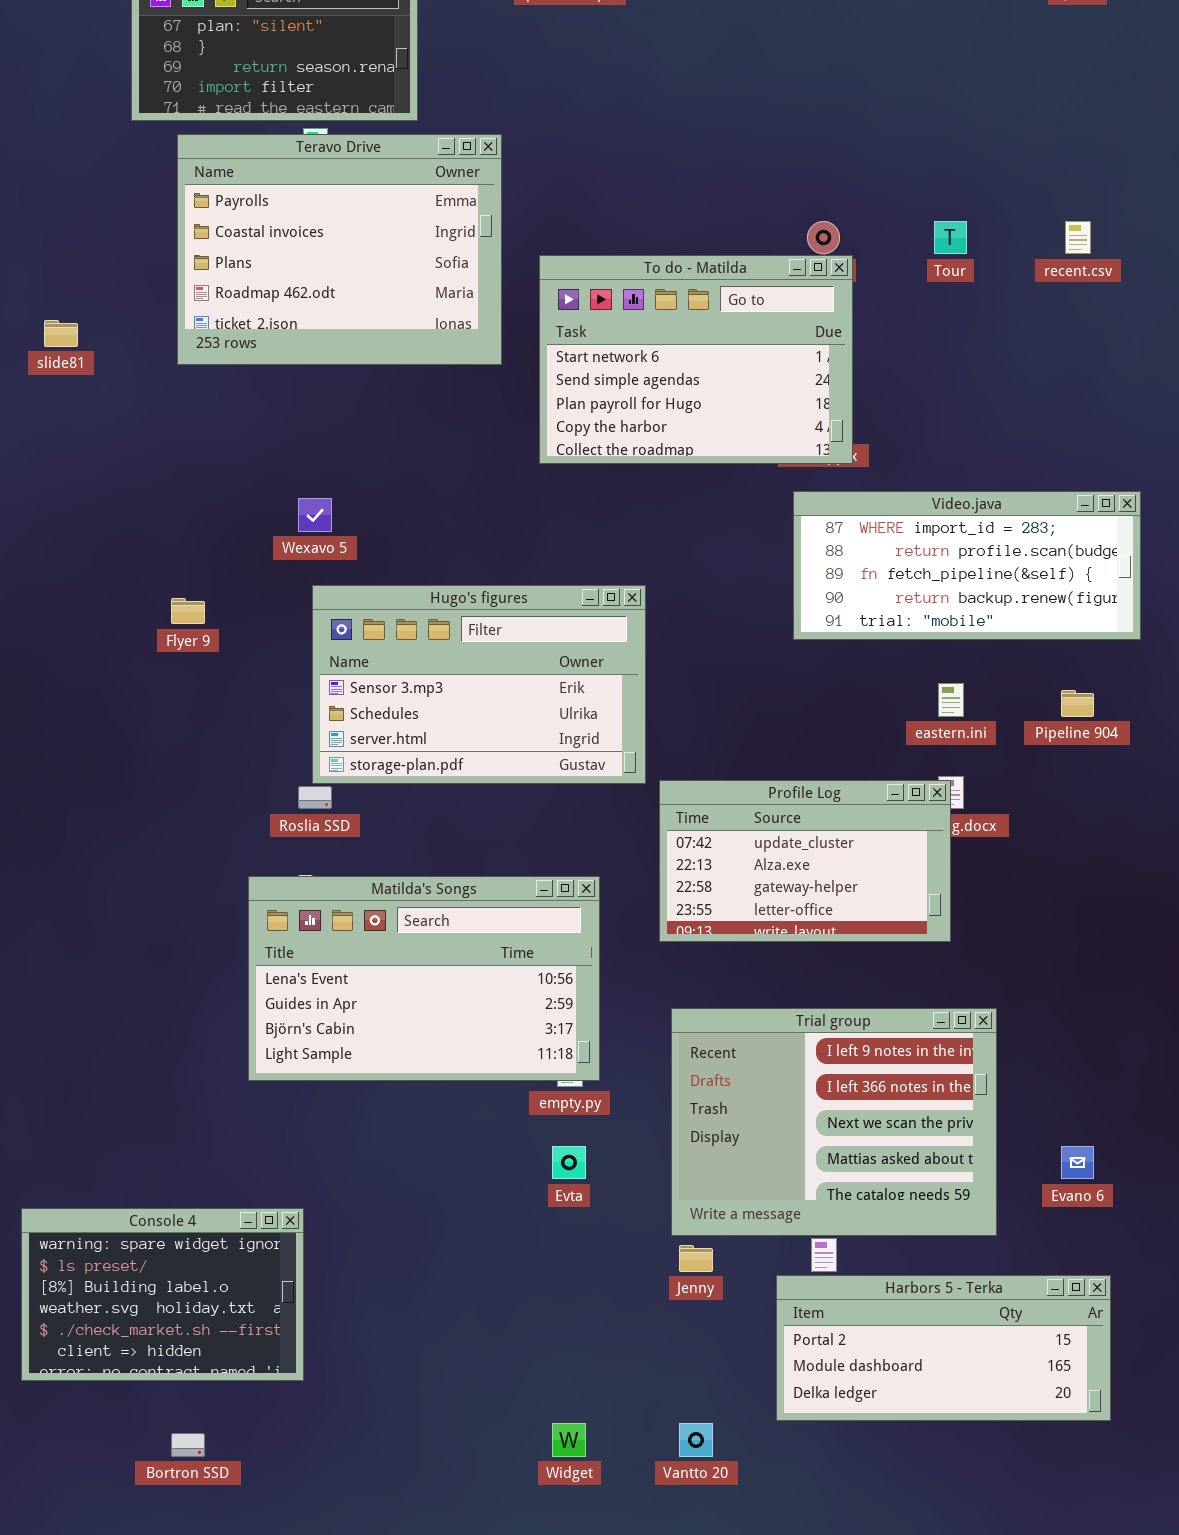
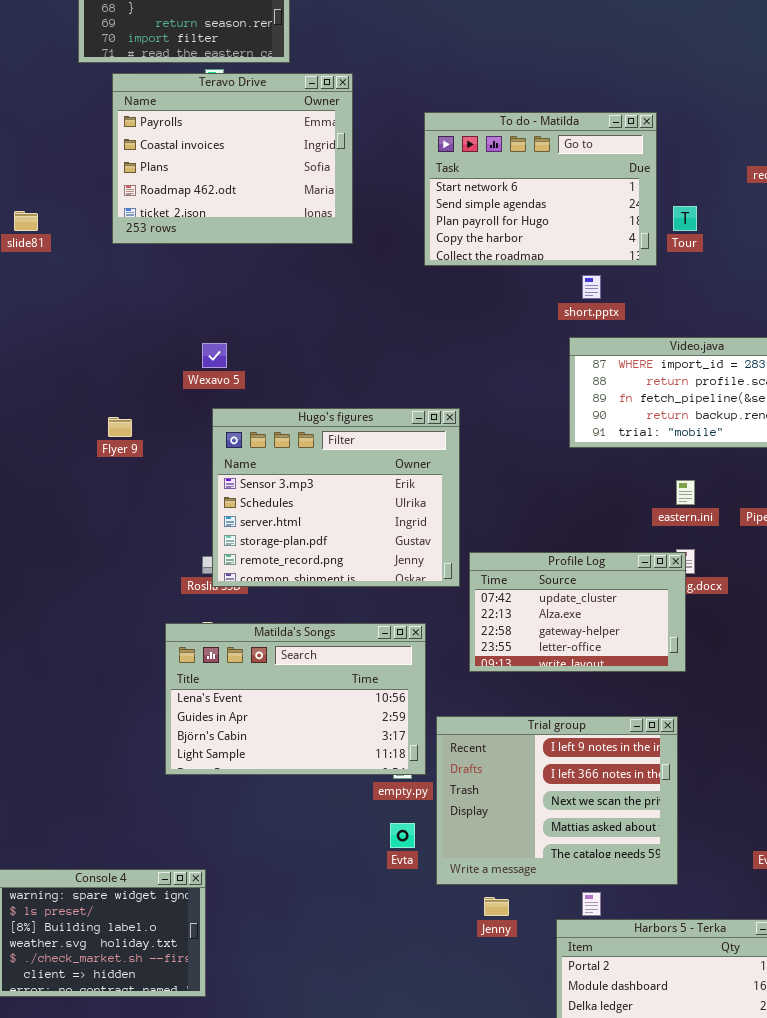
Tour: [934,221,967,254] -> [673,206,697,231], moved
To do - Matilda: [539,255,853,464] -> [424,112,657,266], moved
Hugo's figures: [312,585,646,784] -> [212,408,460,587], resized
Trial group: [671,1008,997,1236] -> [436,716,678,885], moved

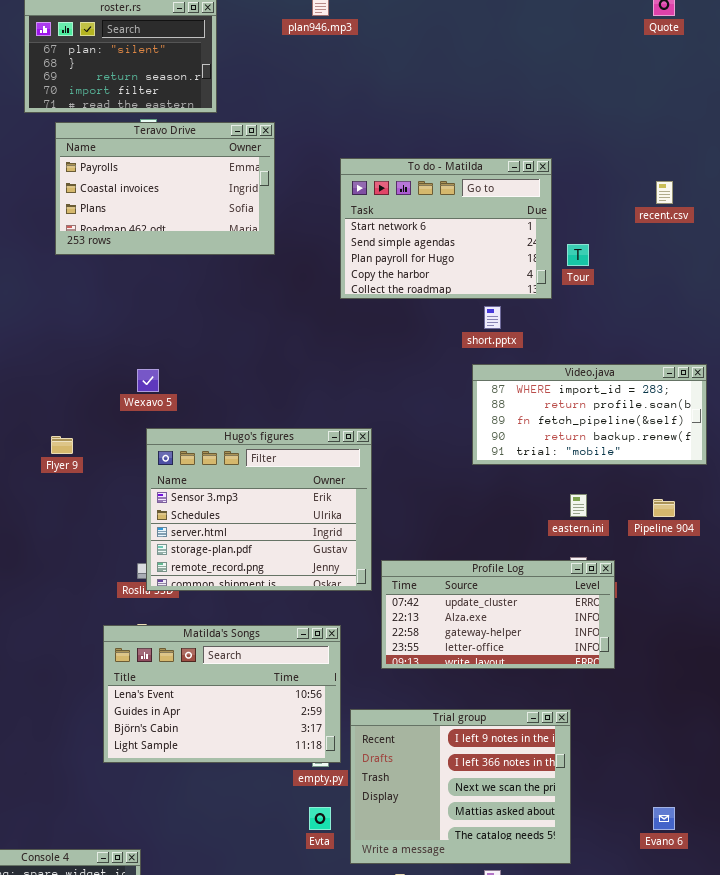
Teravo Drive: [112,73,353,244] -> [55,122,275,255], resized
Profile Log: [469,552,686,672] -> [381,560,615,669], resized

